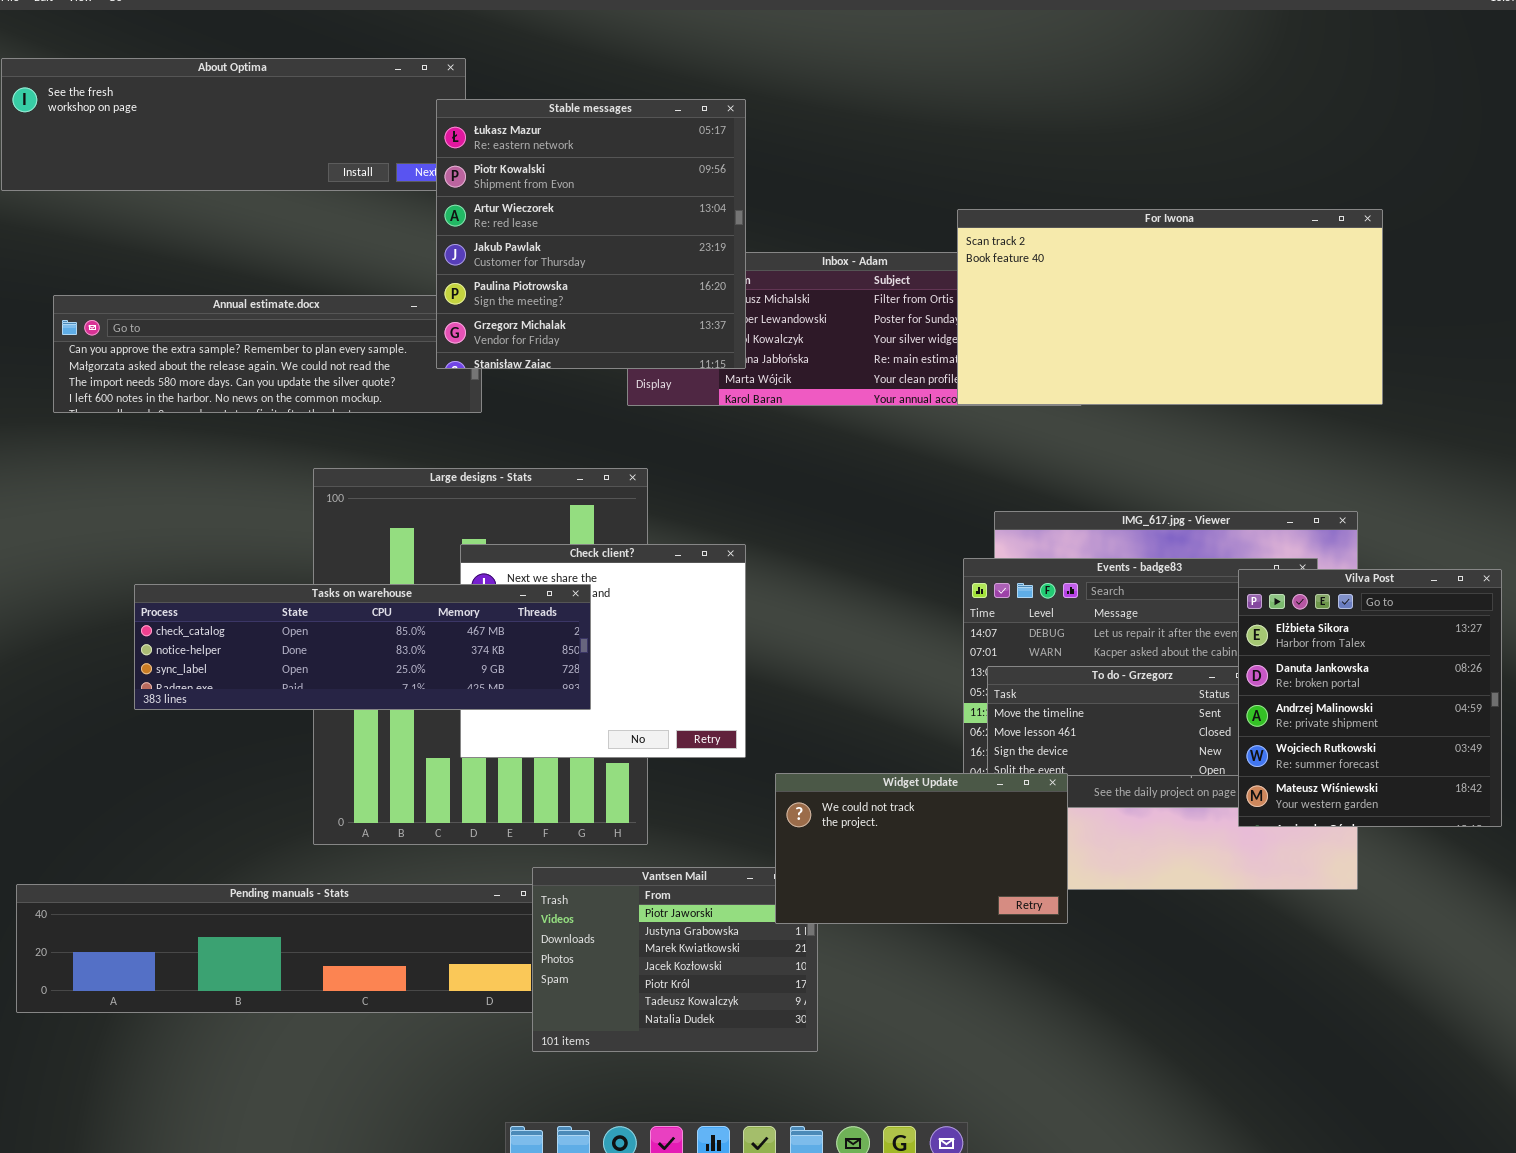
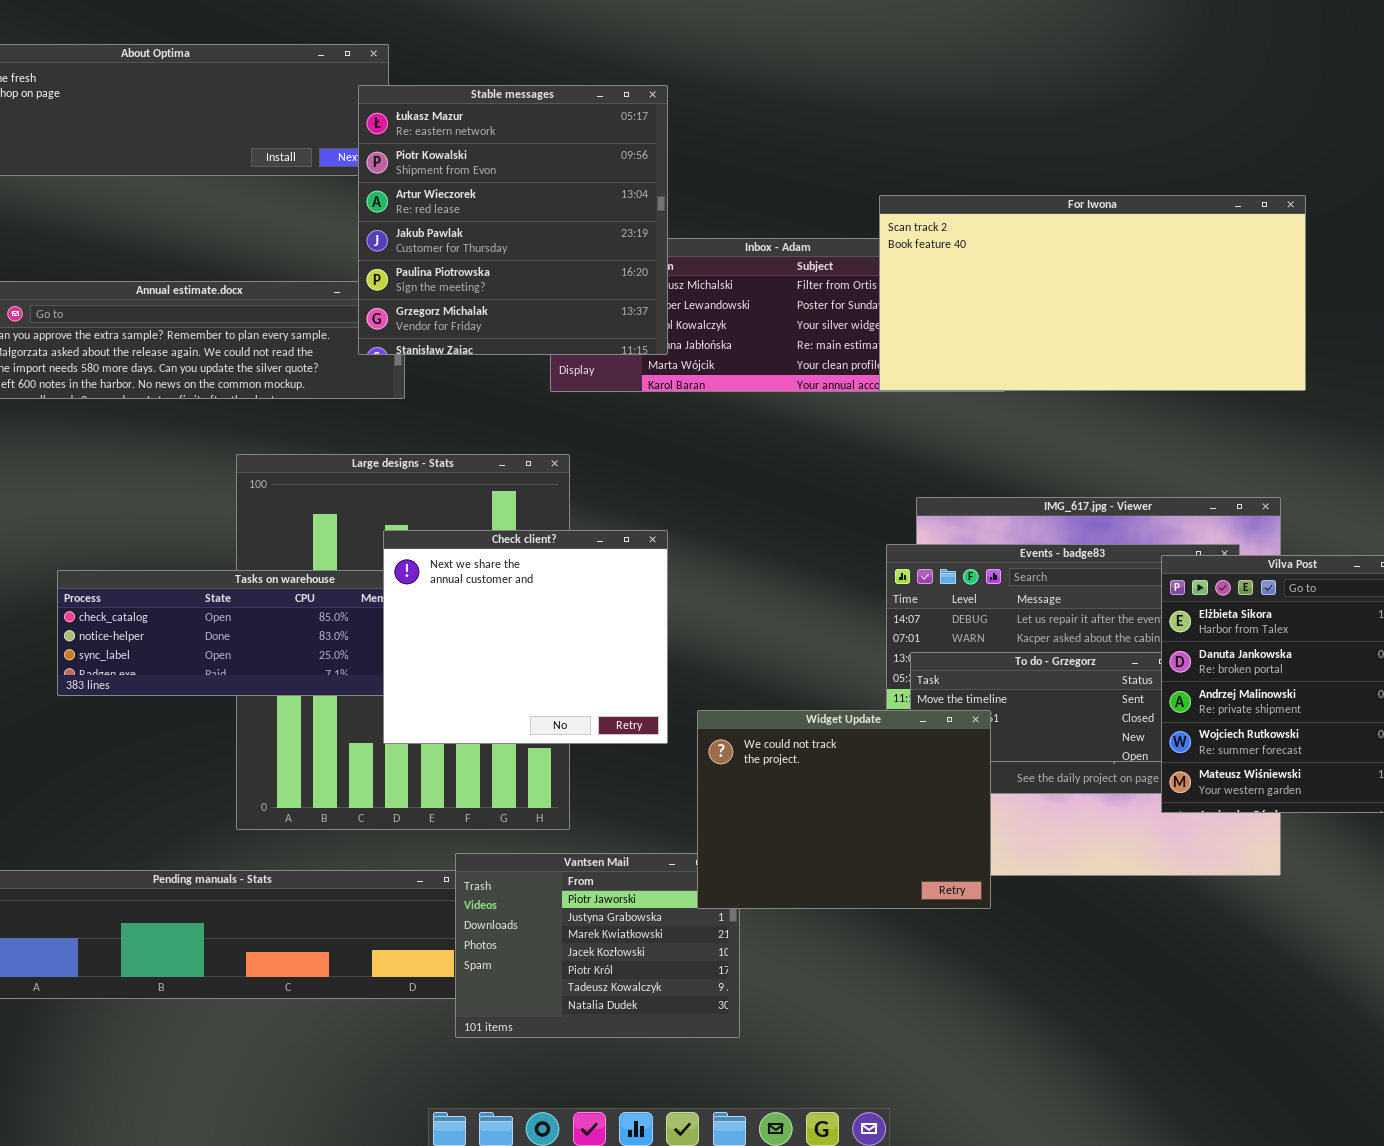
Check client?: [460,544,746,758] -> [383,530,668,744], raised
Widget Update: [775,773,1068,924] -> [697,710,991,909], resized

